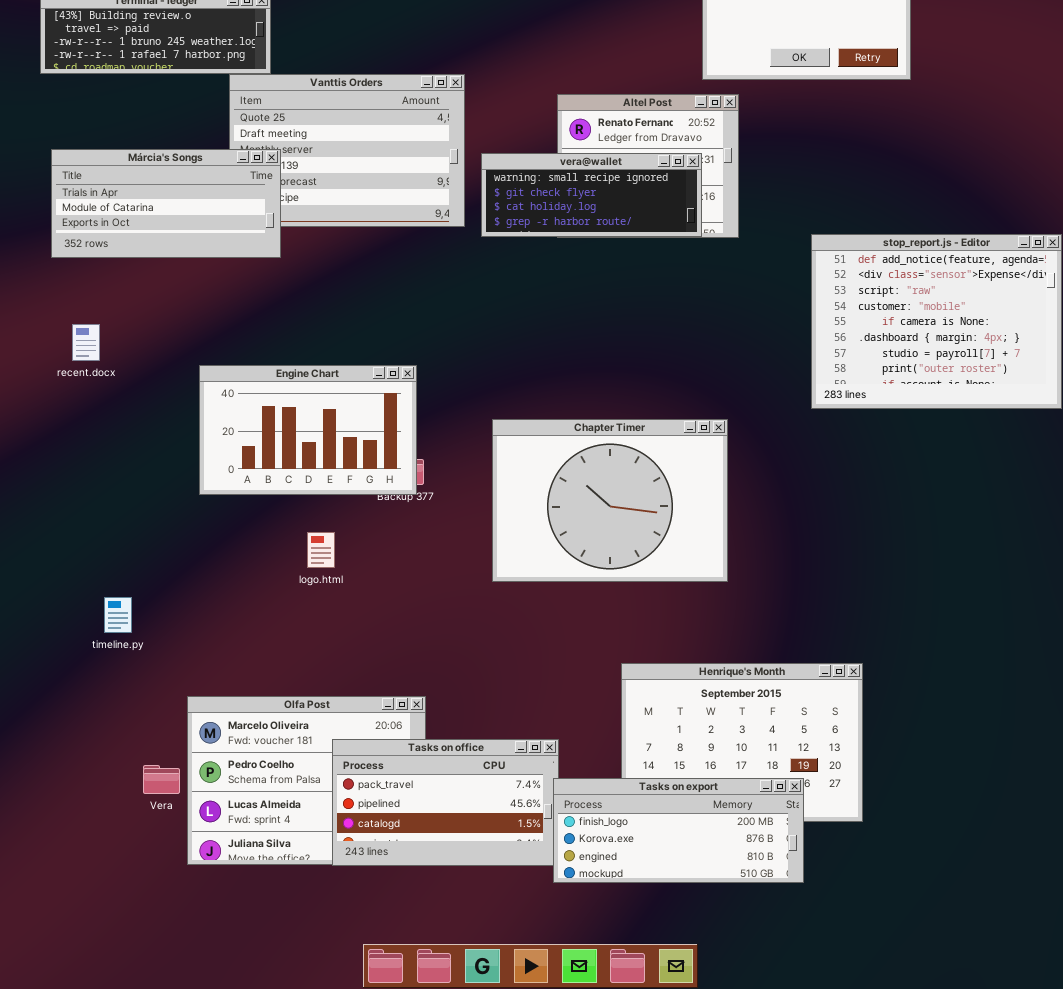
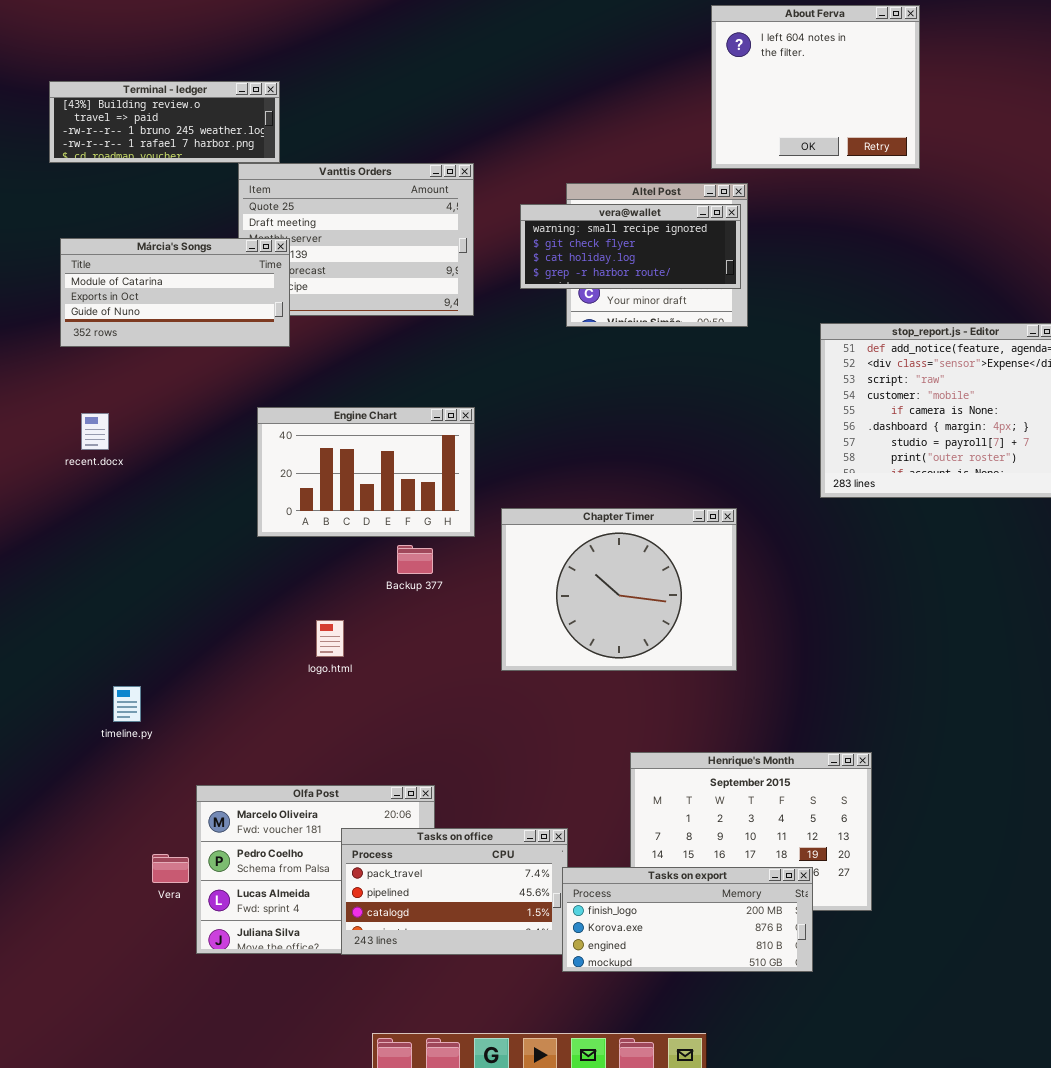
Márcia's Songs: [51,149,281,258] -> [60,238,290,347], scrolled down 1 row
vera@wallet: [481,153,702,237] -> [520,204,741,289], moved
Engine Chart: [199,365,417,495] -> [257,407,475,537], moved

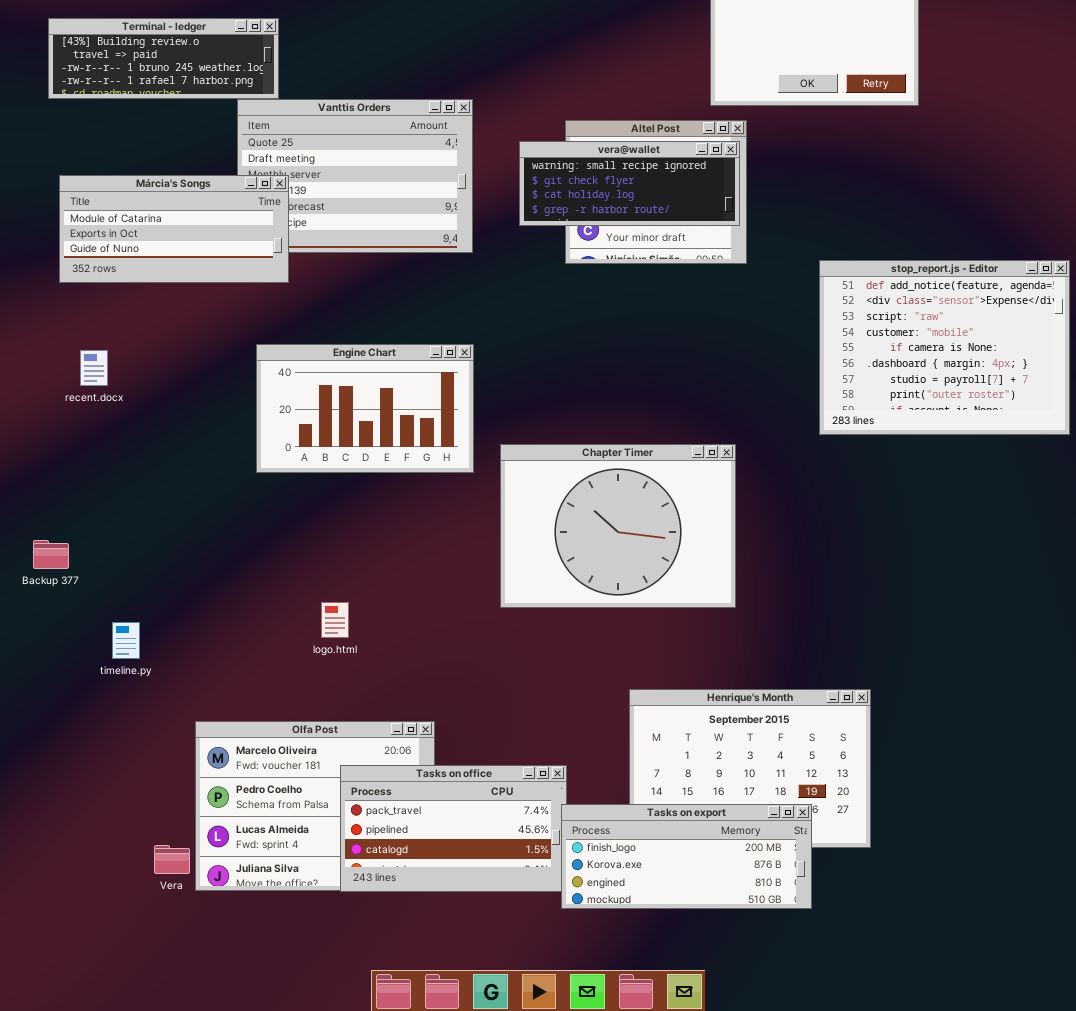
Backup 377: [397,545,433,574] -> [33,540,69,569], moved
logo.html: [316,620,344,657] -> [321,602,349,638], moved
Vera: [152,854,189,883] -> [154,845,190,874], moved

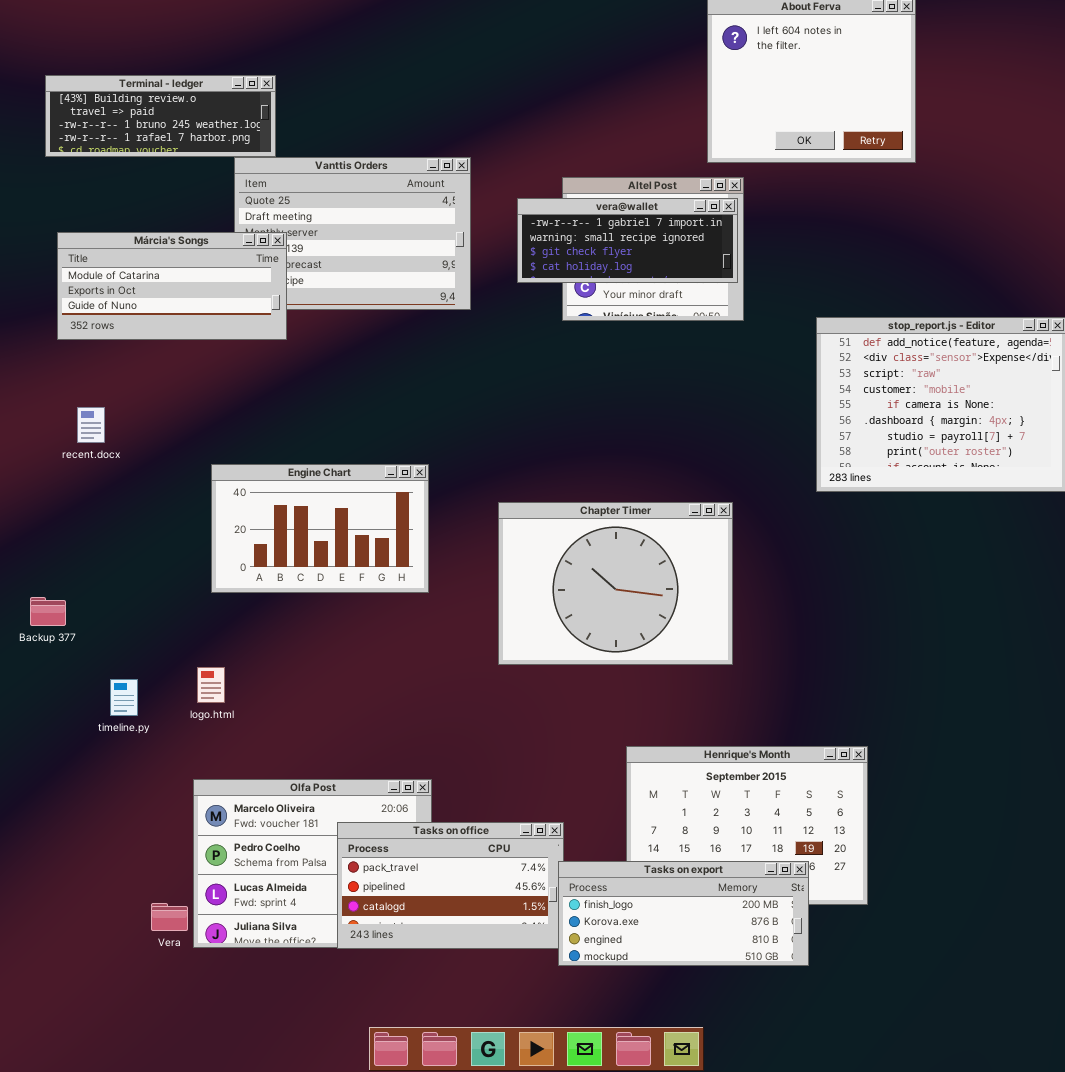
vera@wallet: [519,141,740,226] -> [517,198,738,283], scrolled up 1 row
Engine Chart: [256,344,474,473] -> [211,464,429,593], moved
logo.html: [321,602,349,638] -> [197,667,225,703], moved

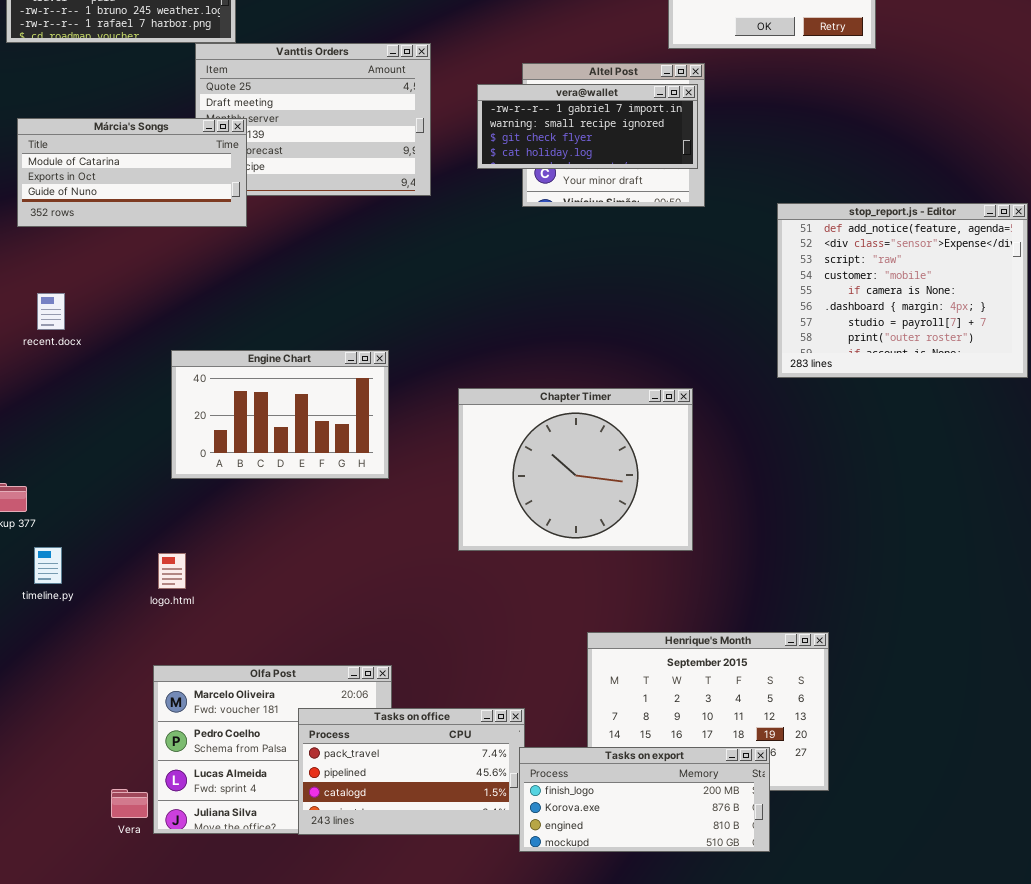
timeline.py: [110,679,138,716] -> [34,547,62,584], moved

